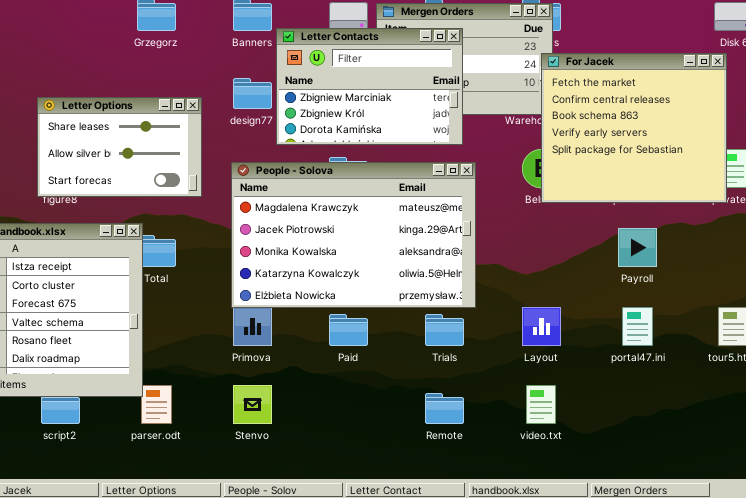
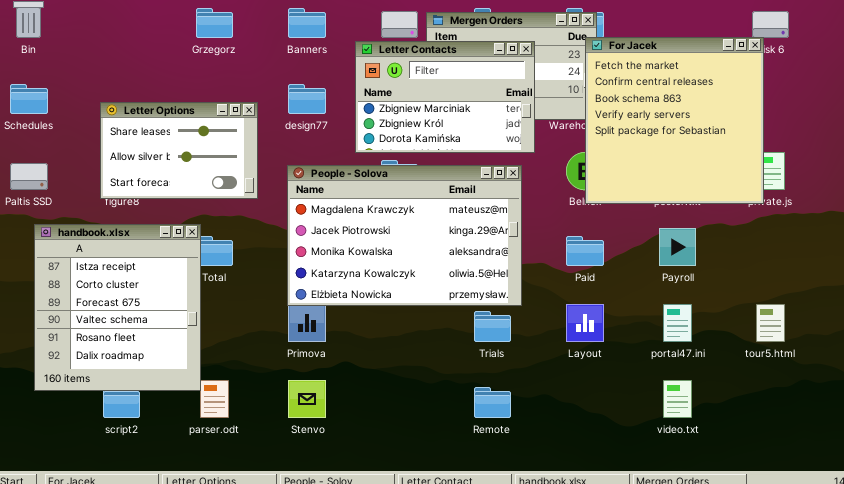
Letter Contacts: [276,28,463,145] -> [355,41,535,153], moved
For Jacek: [541,53,727,203] -> [585,37,764,204], resized
Paid: [329,314,368,346] -> [566,236,604,266], moved
video.txt: [526,385,556,424] -> [663,380,692,418], moved

